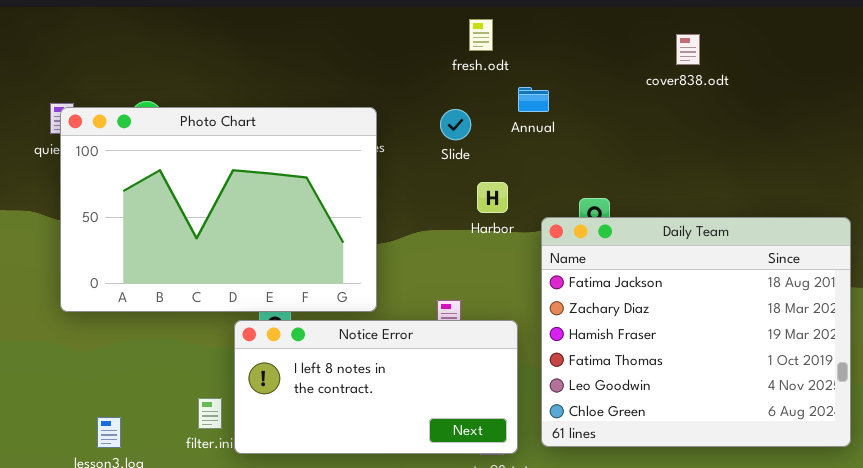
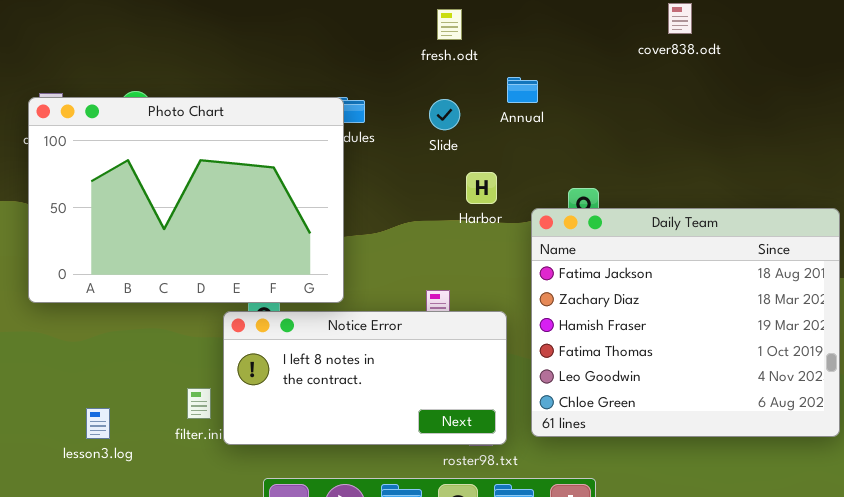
fresh.odt: [469,19,493,51] -> [437,9,462,40], moved
cover838.odt: [676,34,700,65] -> [668,3,692,34], moved
Photo Chart: [60,107,377,312] -> [28,97,344,303], moved

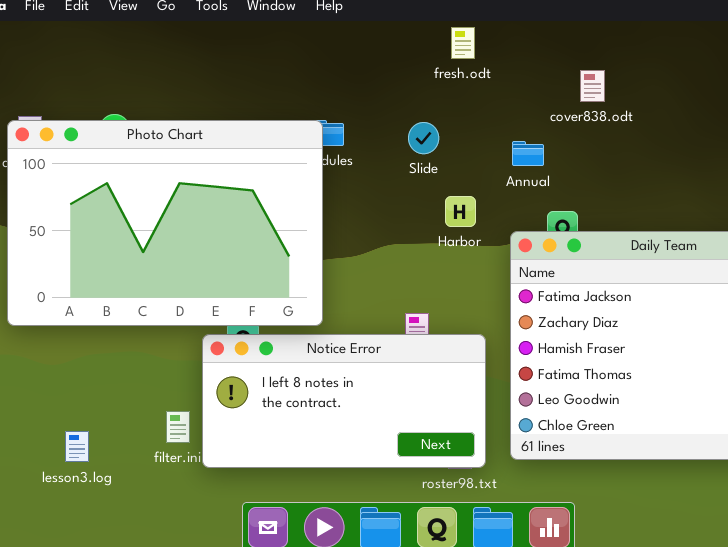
cover838.odt: [668,3,692,34] -> [580,70,605,102], moved
fresh.odt: [437,9,462,40] -> [451,27,475,59], moved
Annual: [507,77,538,103] -> [512,141,544,166], moved

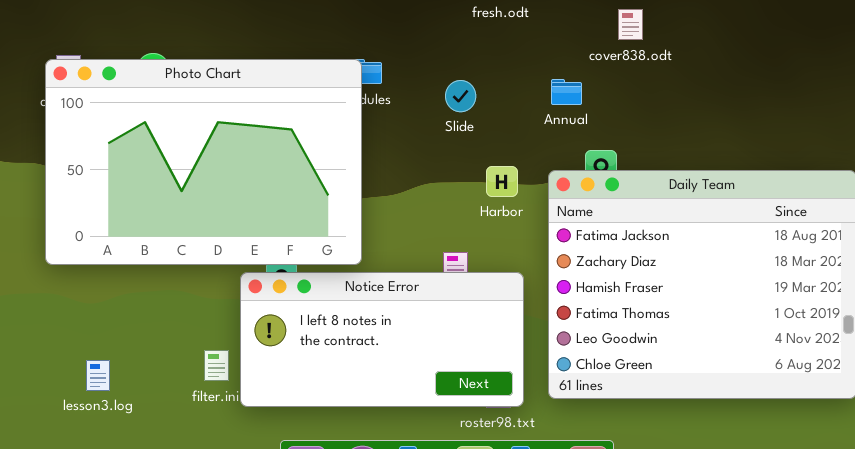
Slide: [408,122,439,154] -> [445,80,476,112], moved
Harbor: [445,196,476,227] -> [486,166,518,197], moved
lesson3.log: [65,431,89,462] -> [86,360,110,391], moved

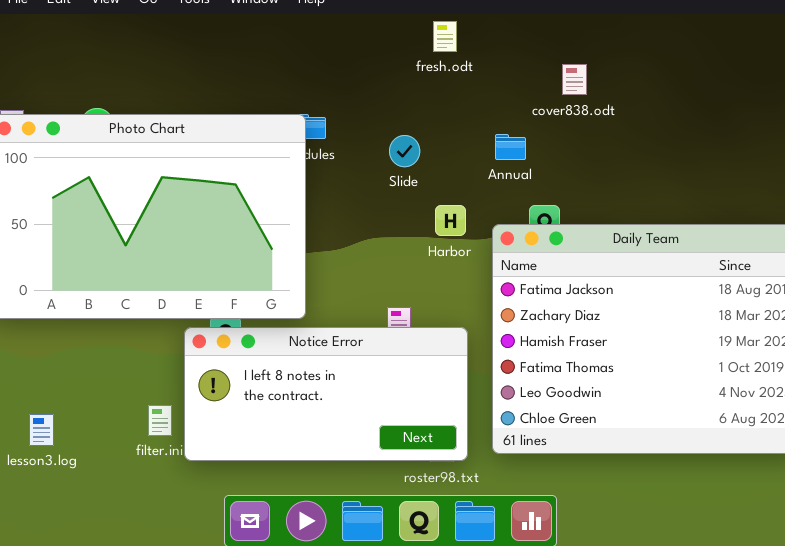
Harbor: [486,166,518,197] -> [435,205,466,236], moved

